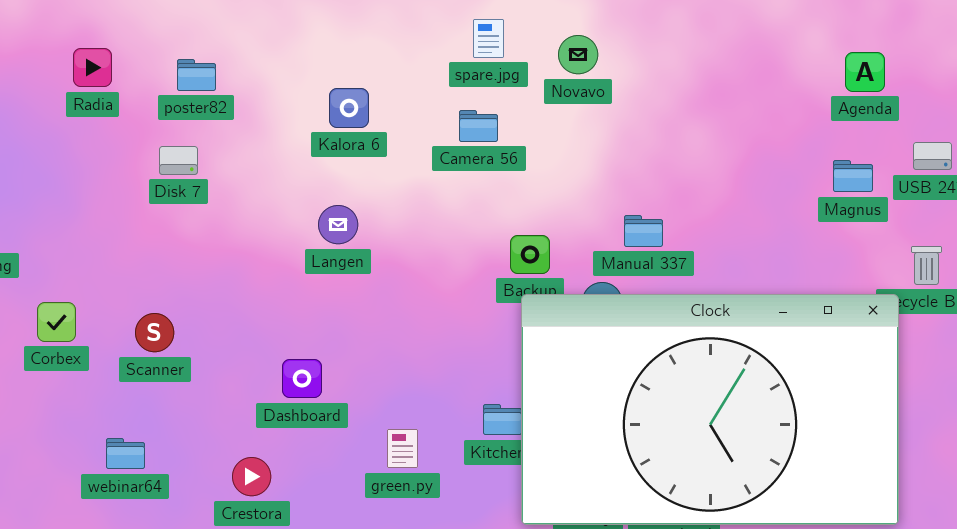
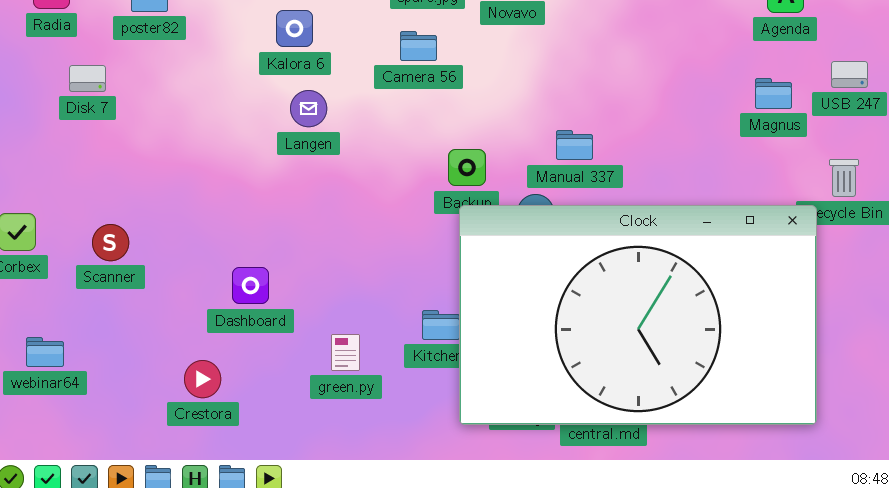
Disk 7: [159,146,198,175] -> [69,65,106,92], moved
Langen: [318,205,358,244] -> [290,90,327,127], moved
webinar64: [106,438,145,469] -> [26,337,64,367], moved

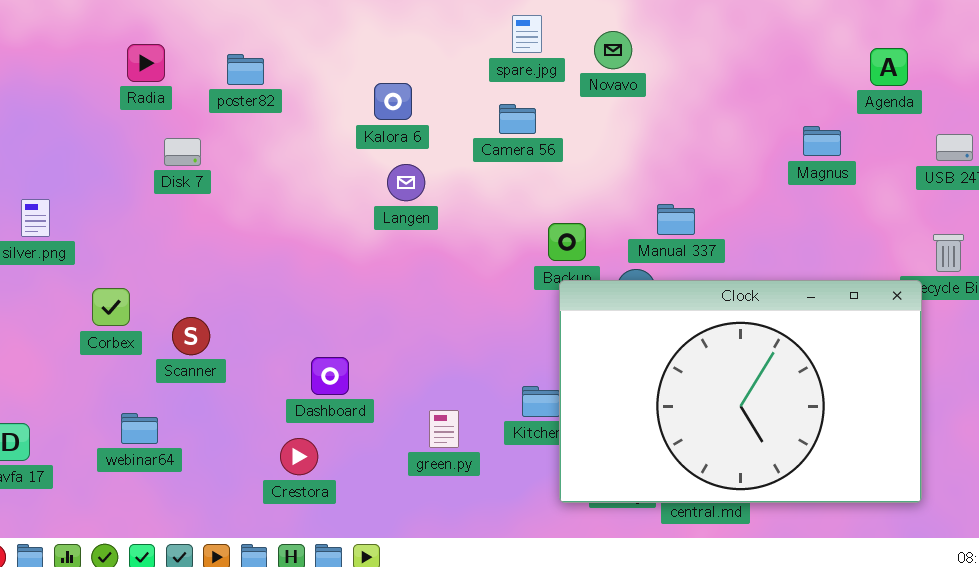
Magnus: [755,78,792,109] -> [803,126,841,156], moved
Scanner: [92,224,129,261] -> [172,317,210,355], moved
Dashboard: [232,267,269,304] -> [311,357,349,395], moved

